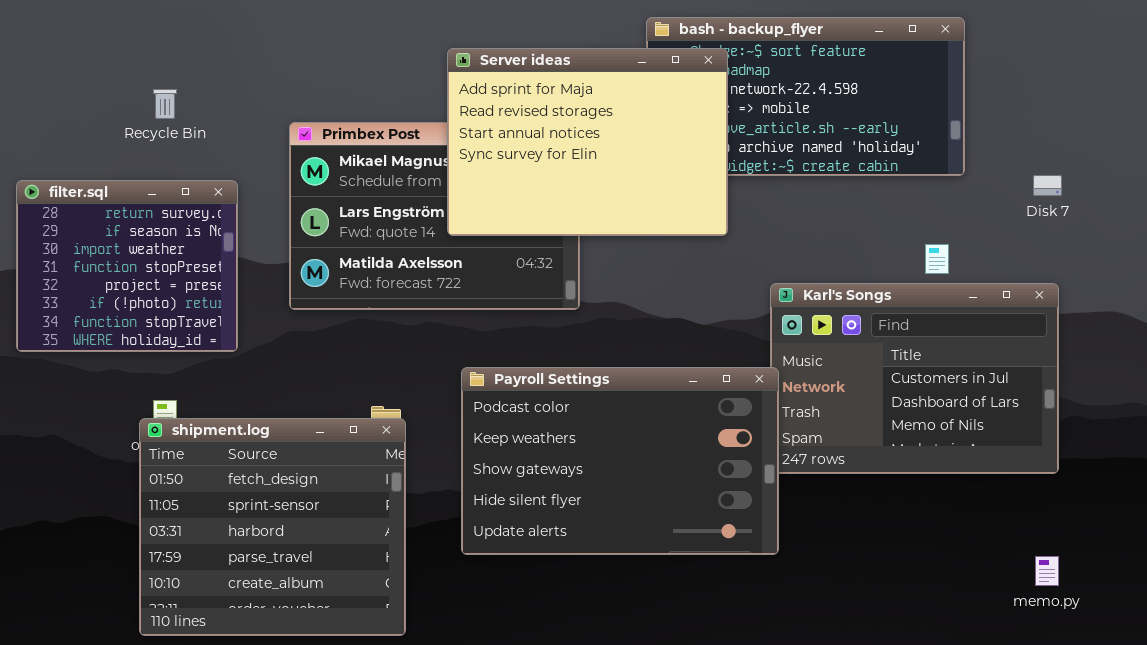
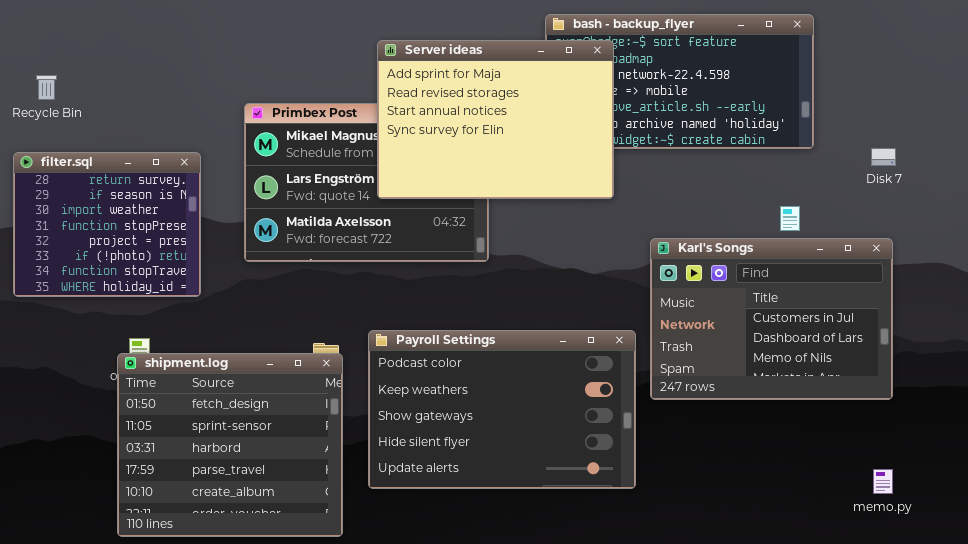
Recycle Bin: [153,89,177,119] -> [36,75,57,100], moved
Payroll Settings: [461,367,779,555] -> [368,330,636,489], moved

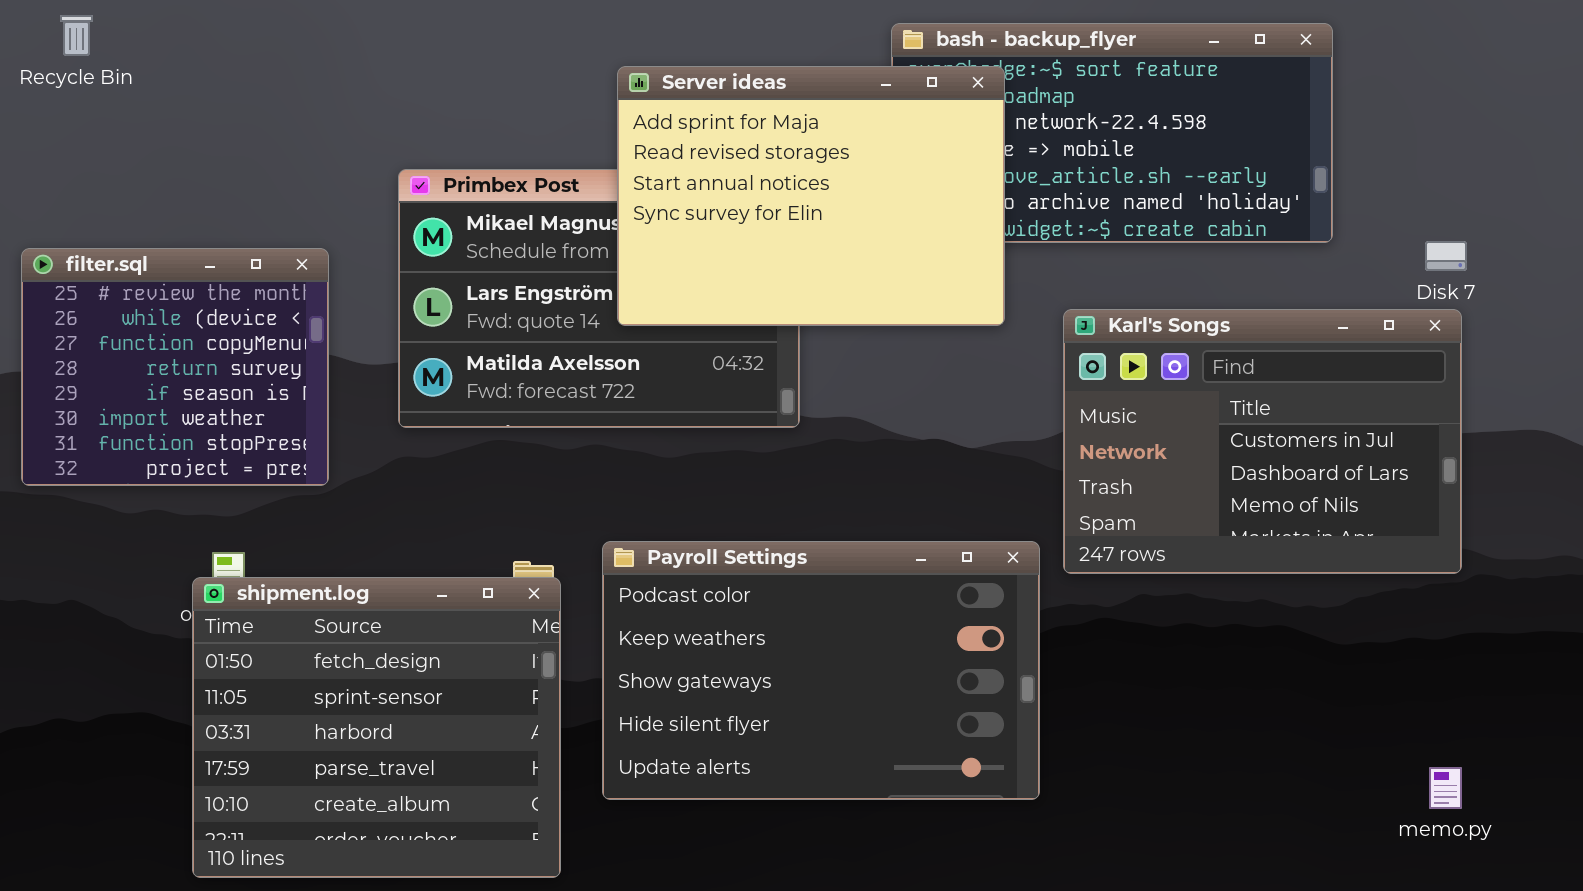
Recycle Bin: [36,75,57,100] -> [60,15,93,56], moved
filter.sql: [13,152,201,297] -> [21,248,329,486], scrolled up 3 rows
Karl's Songs: [650,238,893,400] -> [1063,309,1462,574], moved

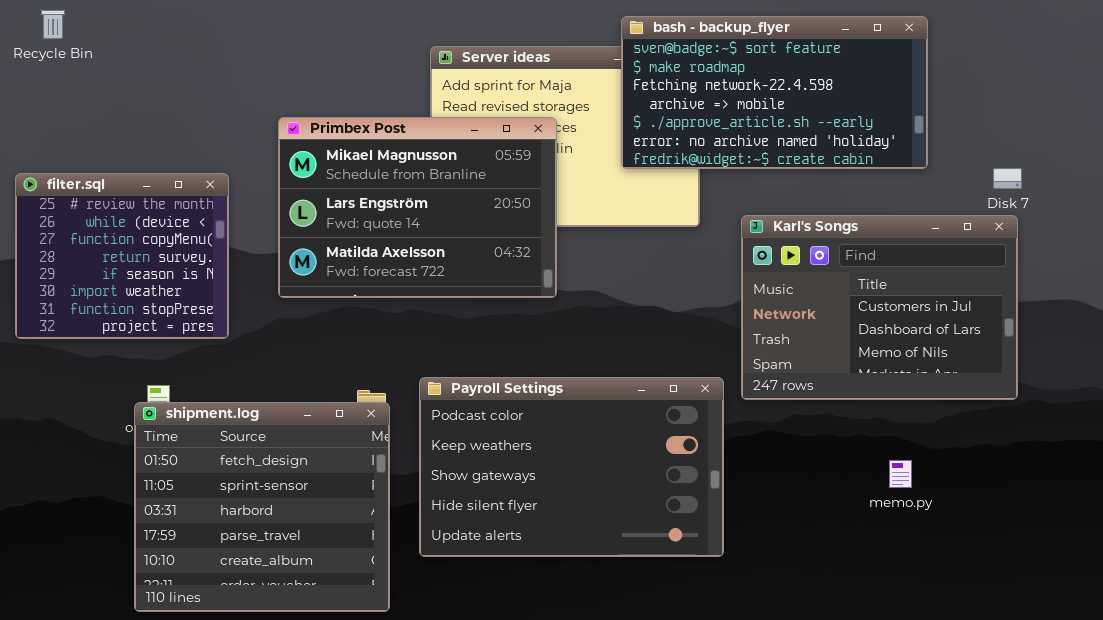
bash - backup_flyer: [891,23,1333,243] -> [621,16,928,169], raised
Primbex Post: [398,169,800,428] -> [278,117,557,298], raised
memo.py: [1429,767,1462,809] -> [889,460,912,488], moved

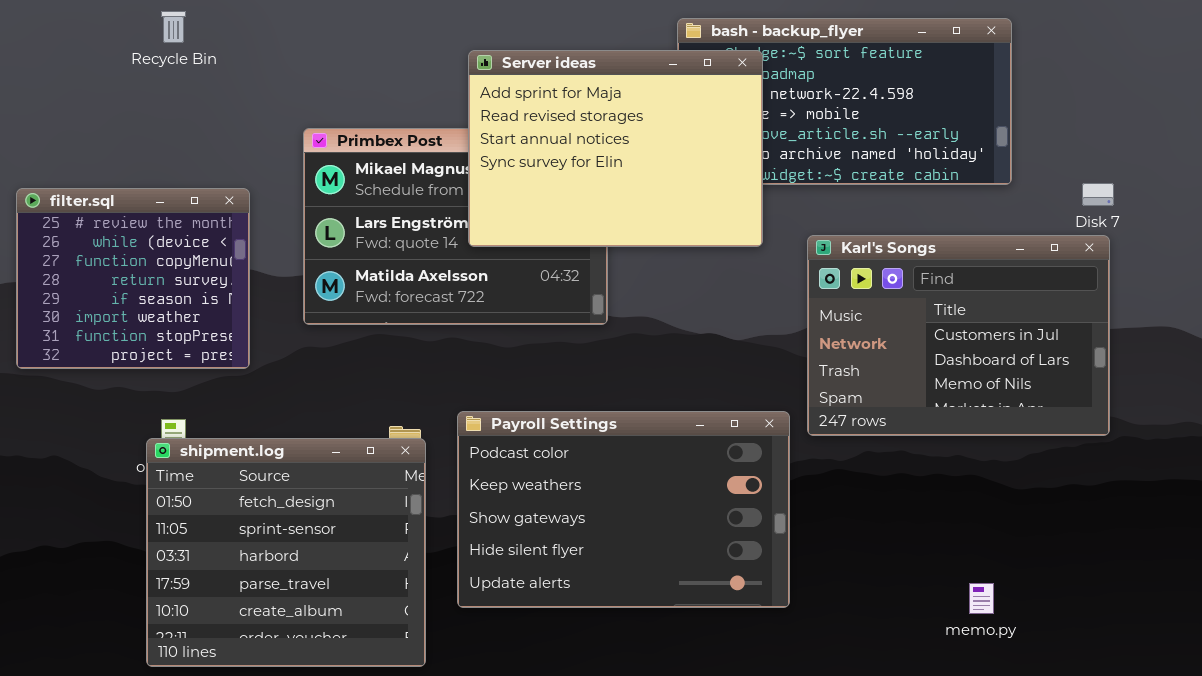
Recycle Bin: [41,10,65,39] -> [161,11,186,43], moved
Server ideas: [430,46,700,227] -> [468,50,763,247], raised
memo.py: [889,460,912,488] -> [969,583,994,614], moved

